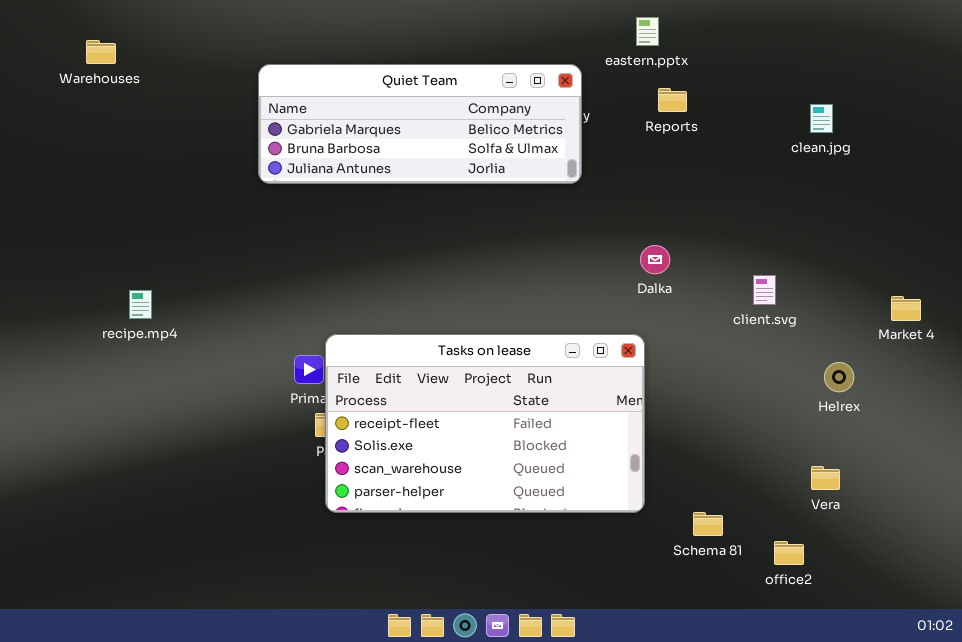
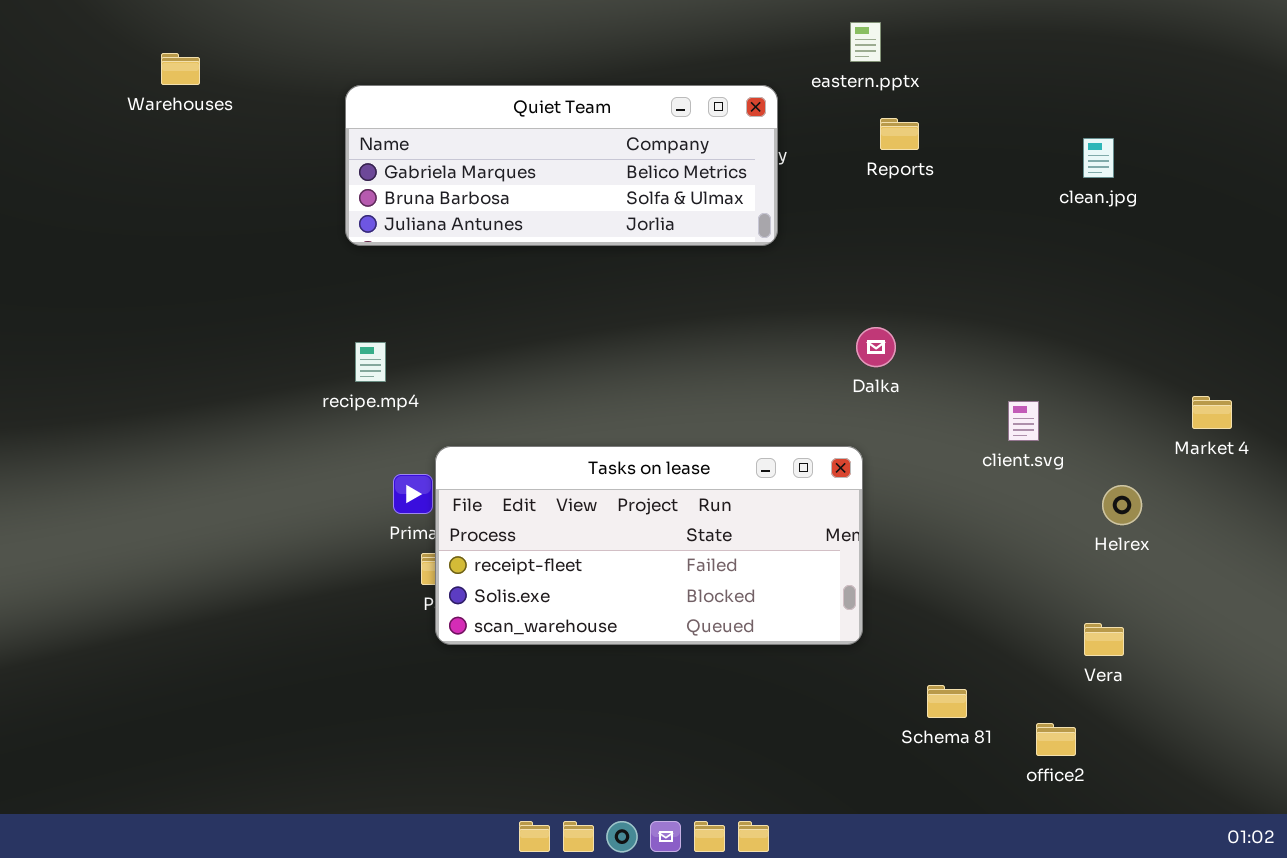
Warehouses: [86,40,116,64] -> [161,53,200,85], moved
client.svg: [753,275,776,305] -> [1008,401,1039,441], moved
recipe.mp4: [129,290,152,319] -> [355,342,386,382], moved
Tasks on lease: [325,334,645,513] -> [435,446,863,645], resized

